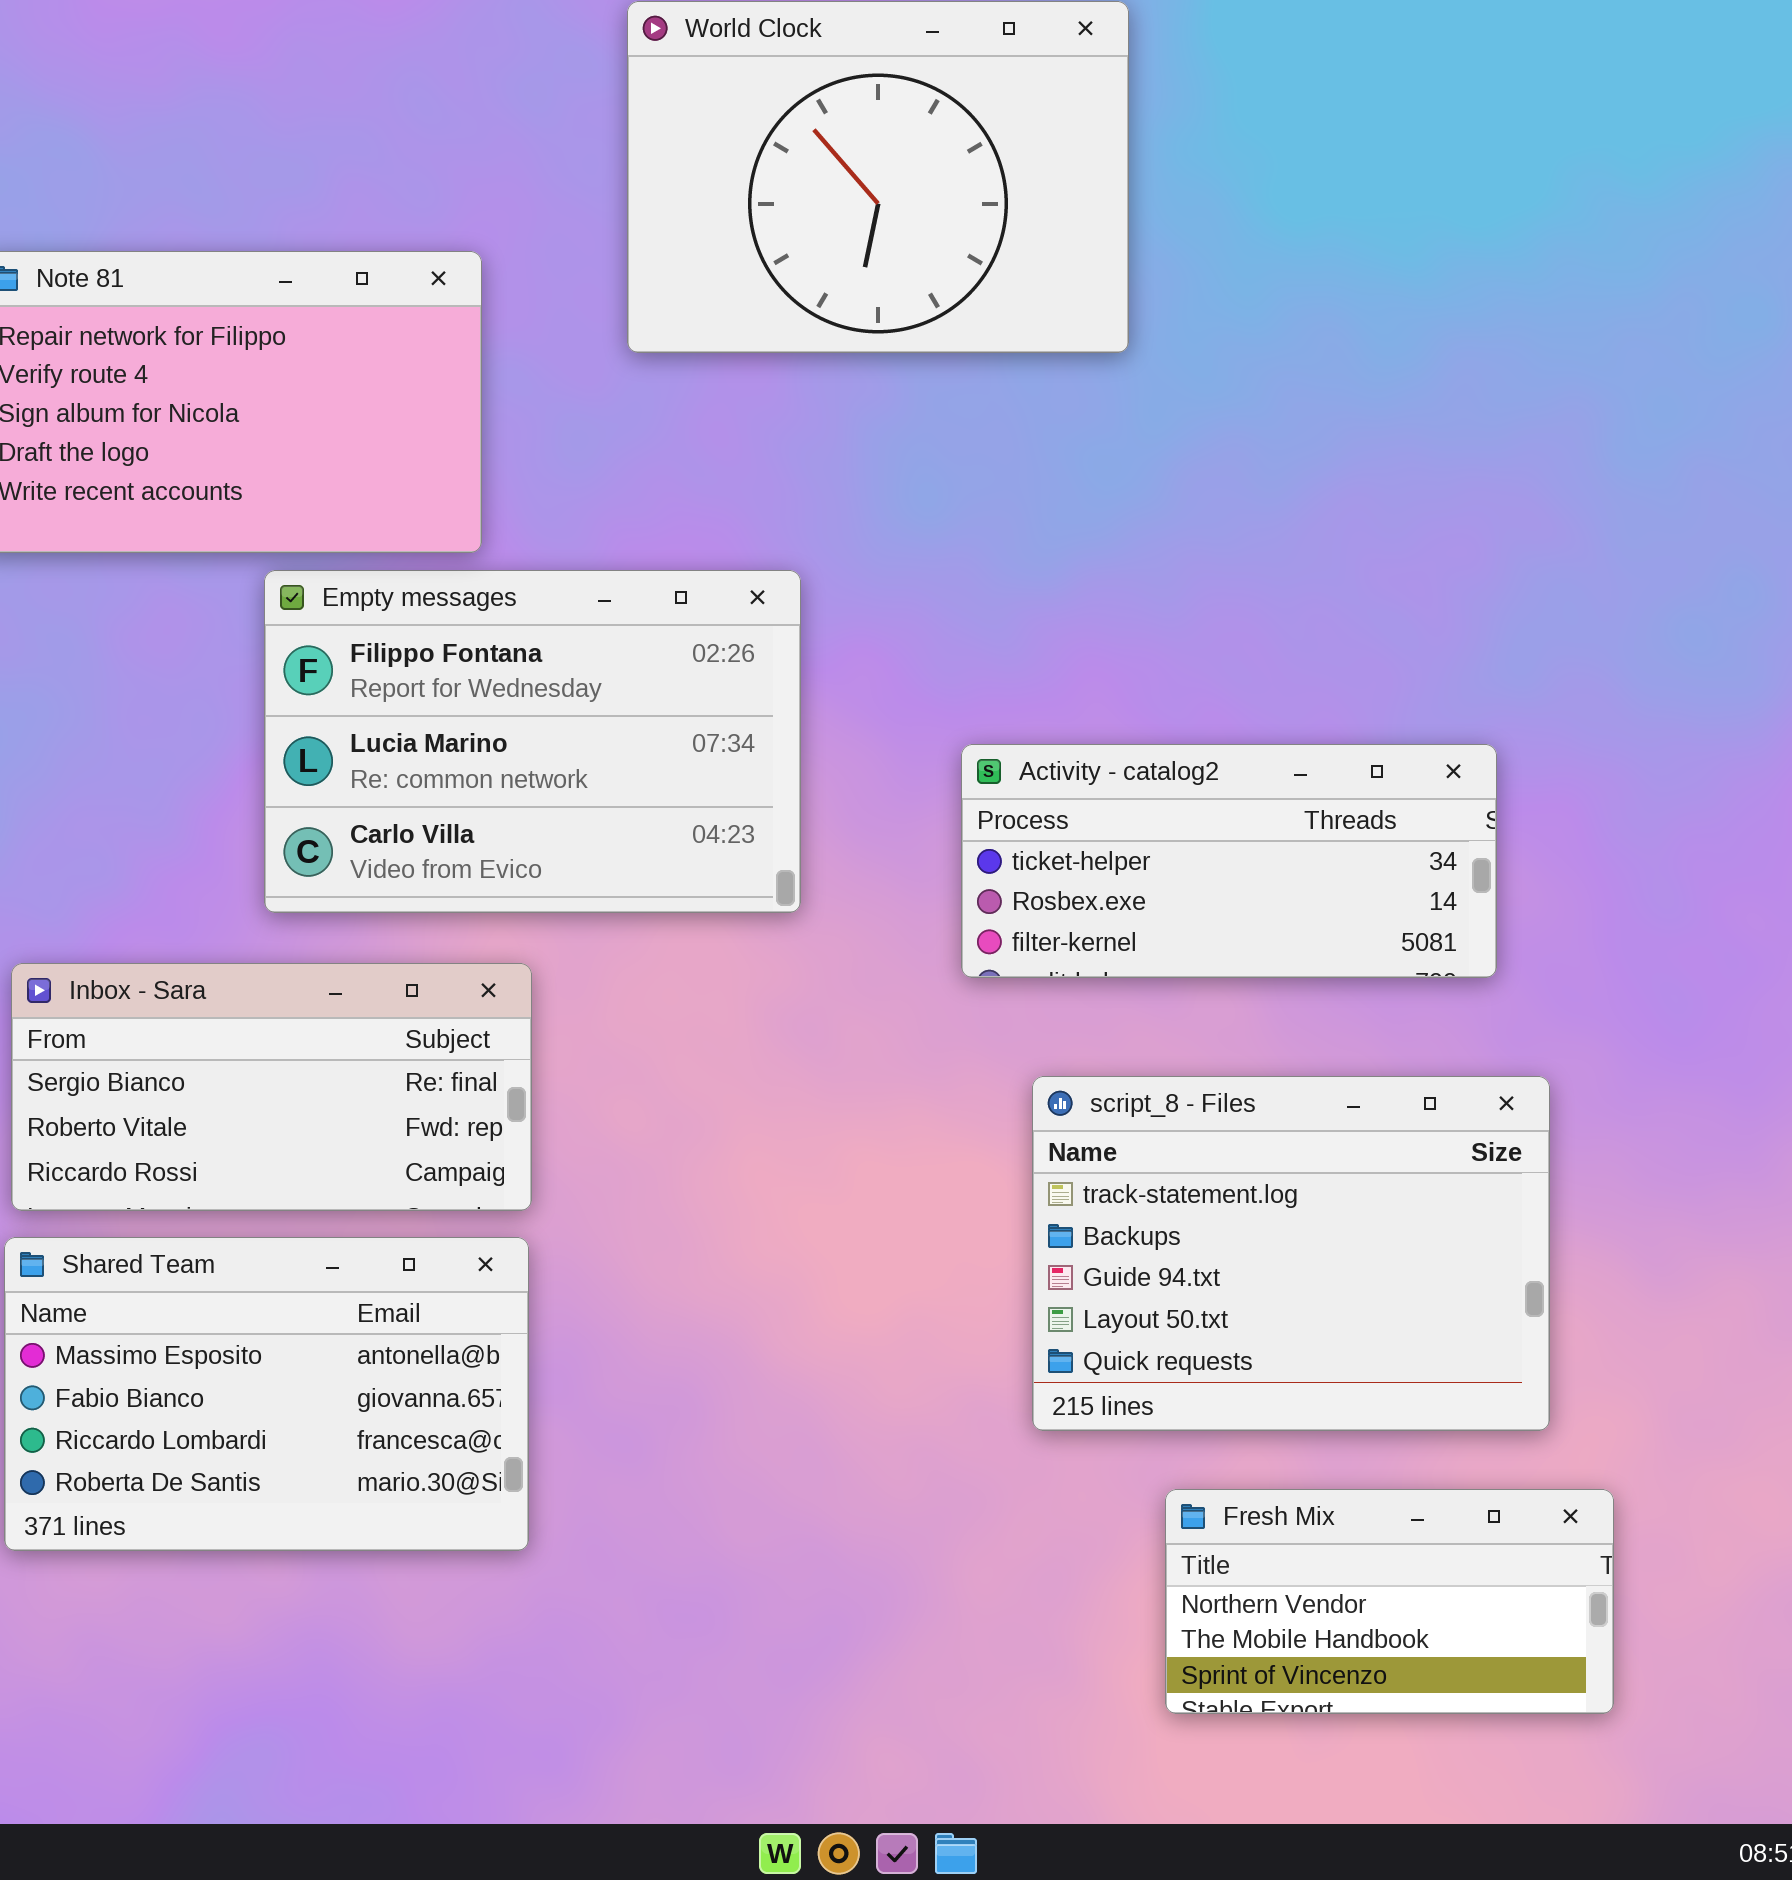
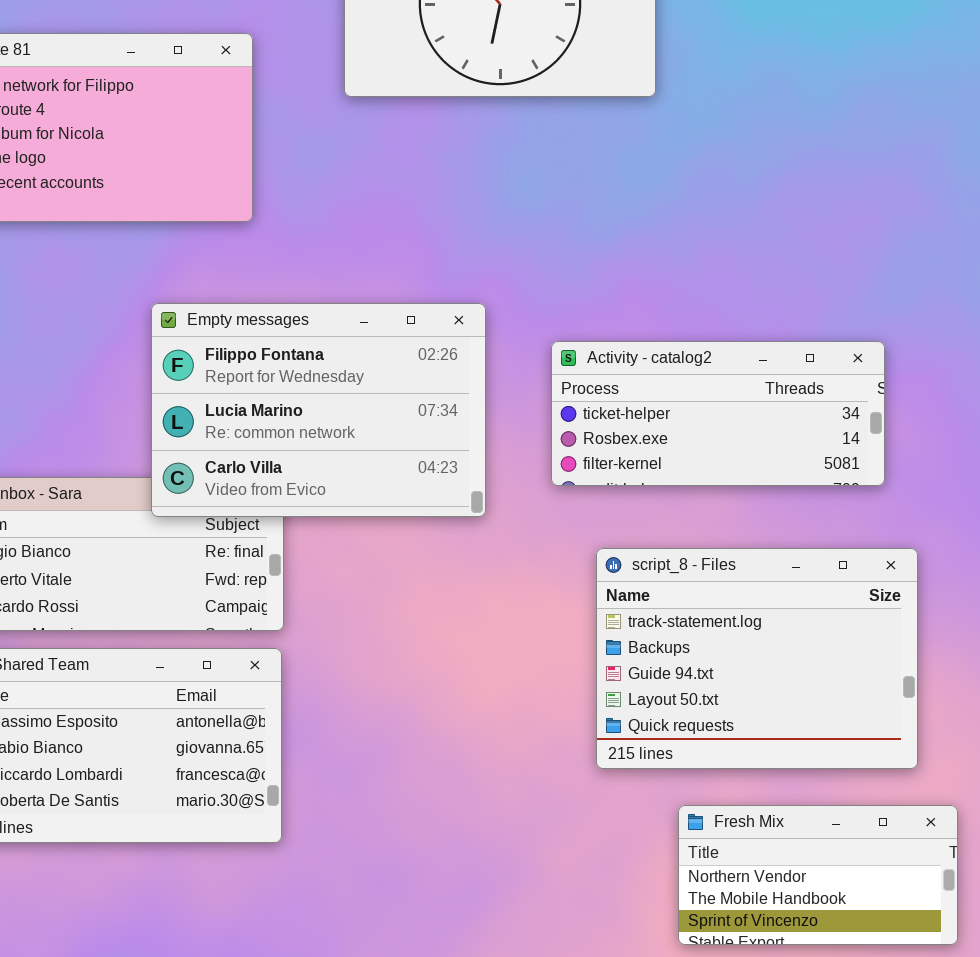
Empty messages: [264,570,801,913] -> [151,303,486,517], moved

